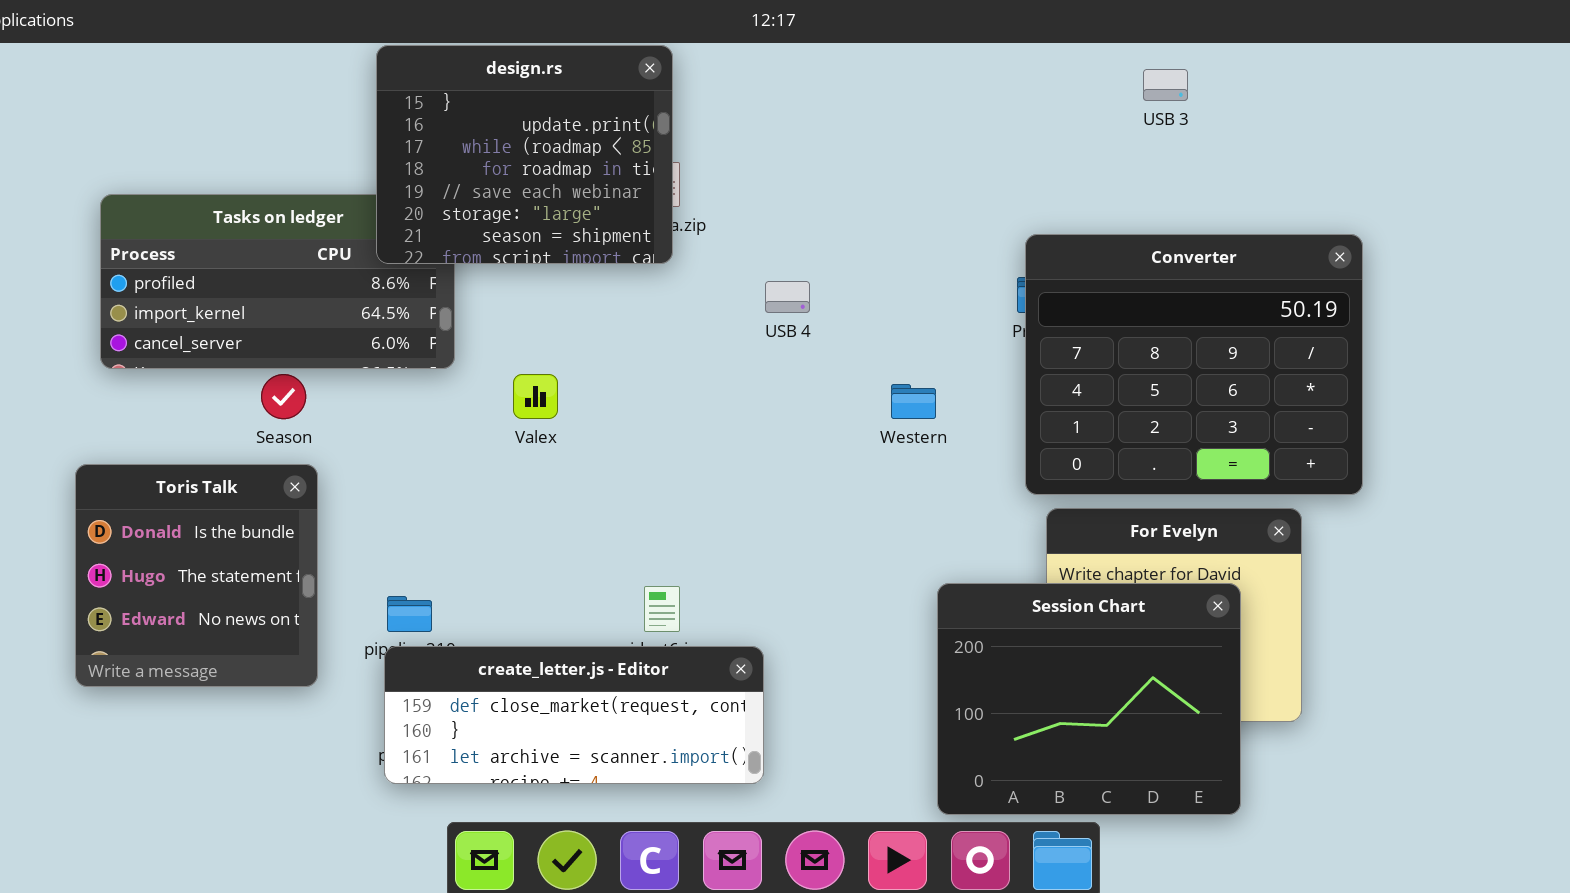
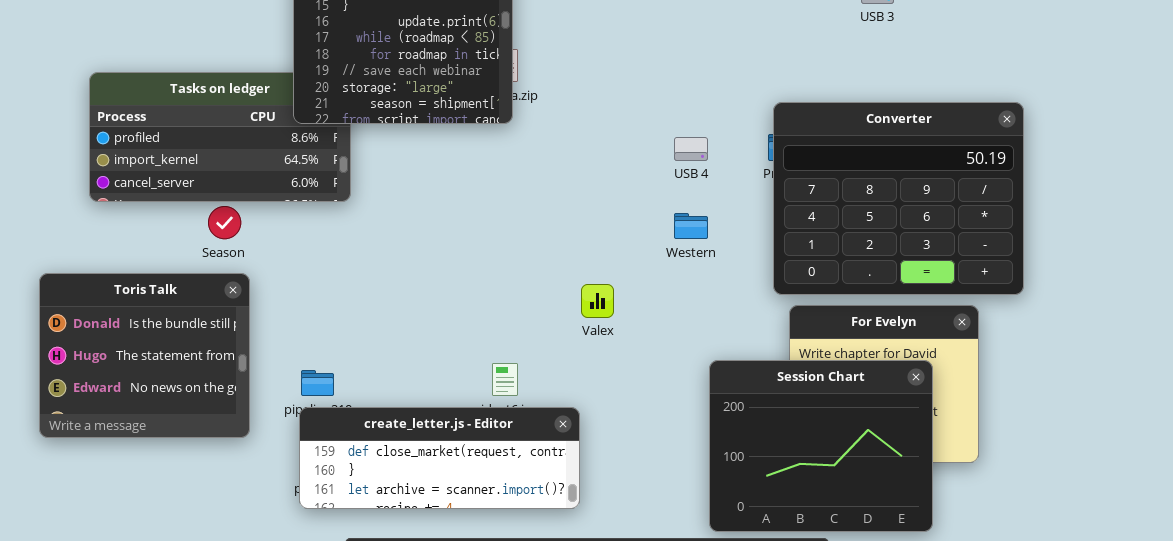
USB 4: [765,281,810,313] -> [674,137,708,161], moved
Valex: [513,374,558,419] -> [581,284,614,318], moved
Toris Talk: [75,464,318,687] -> [39,273,250,438], resized

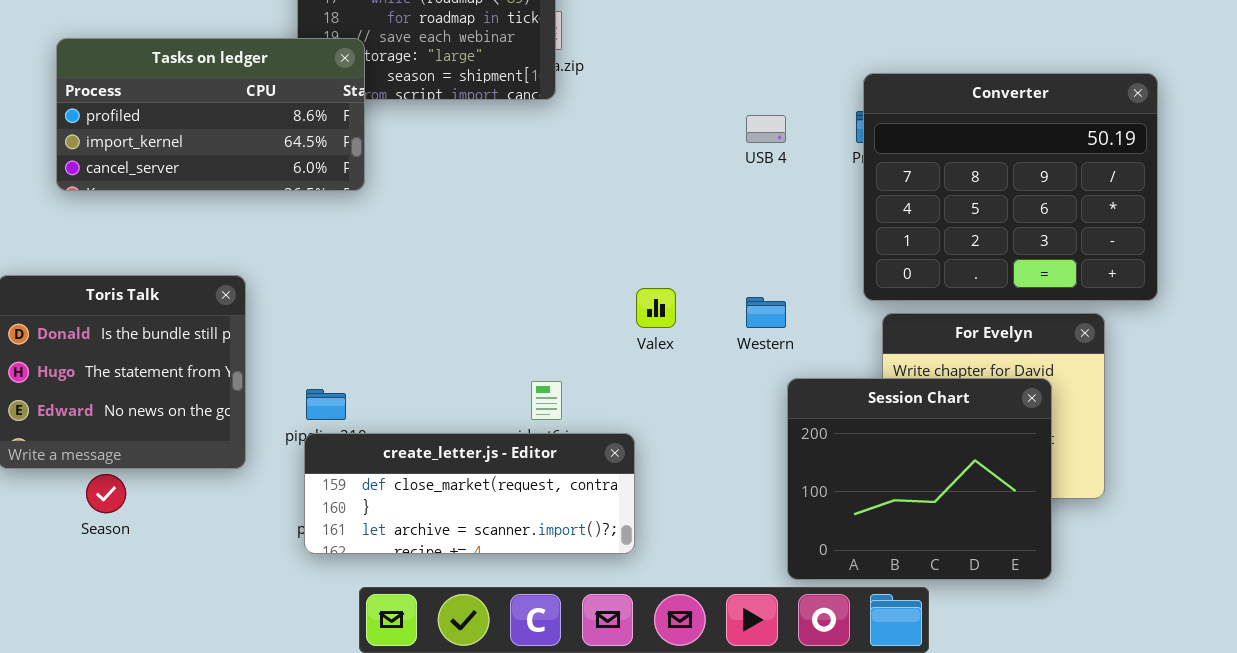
Tasks on ledger: [89,72,351,202] -> [56,38,365,191], raised
Season: [208,206,241,239] -> [86,474,126,513], moved
Western: [674,213,708,239] -> [746,297,786,328], moved

